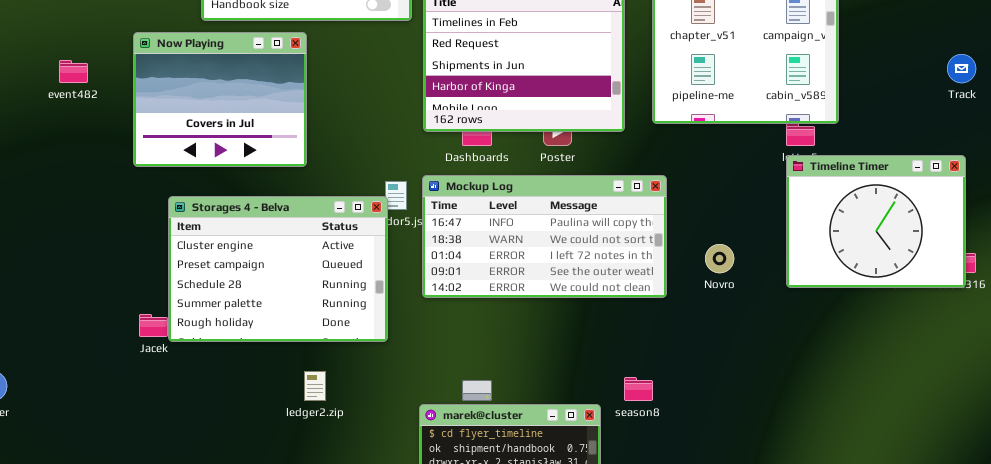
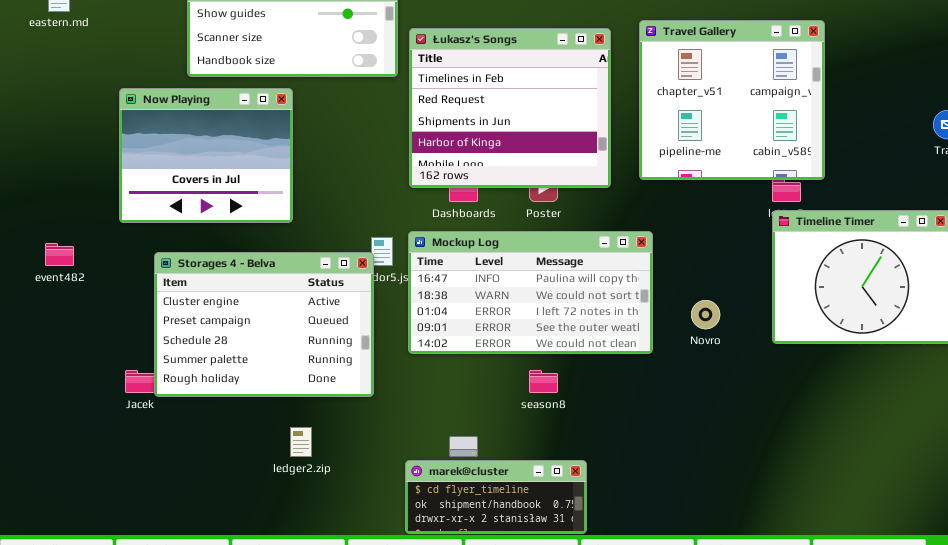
event482: [59,60,88,83] -> [45,243,74,266], moved
season8: [624,377,653,401] -> [529,370,558,393], moved

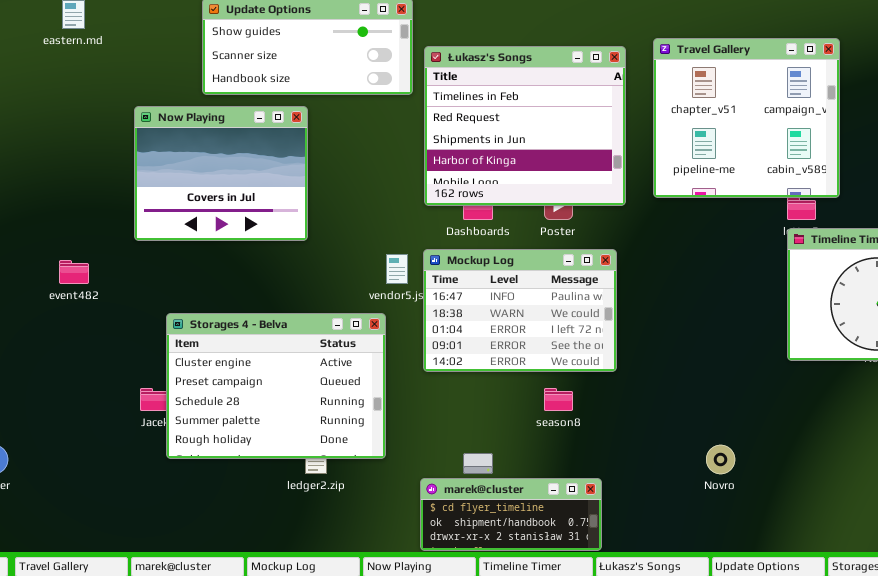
Mockup Log: [408,231,653,354] -> [423,249,617,372], resized
Storages 4 - Belva: [154,252,374,397] -> [166,313,386,459], moved
Novro: [691,300,720,329] -> [706,445,735,474], moved

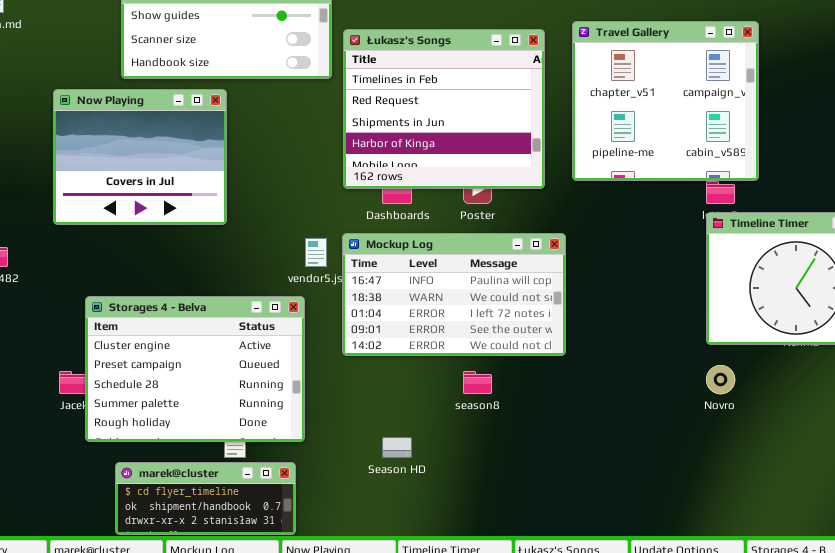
Mockup Log: [423,249,617,372] -> [342,233,566,356], resized
Novro: [706,445,735,474] -> [706,365,735,394], moved
marek@cluster: [420,478,602,551] -> [115,462,296,535], moved

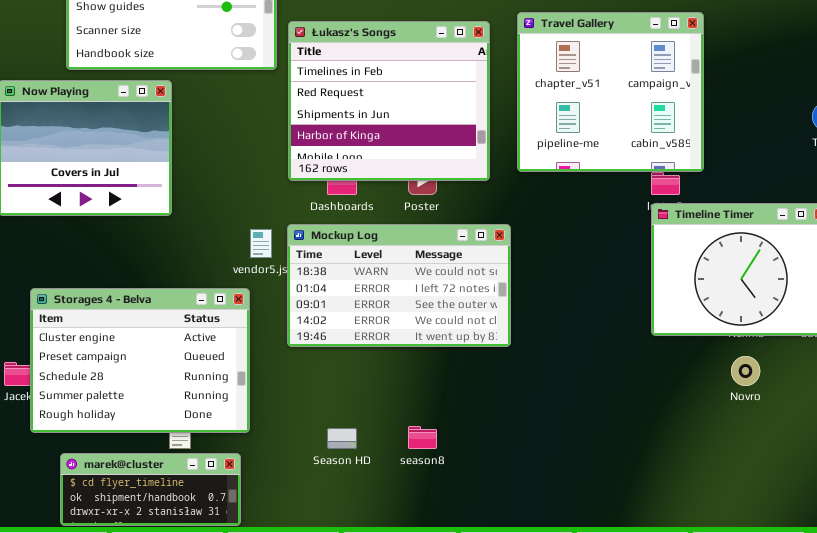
Mockup Log: [342,233,566,356] -> [287,224,511,347], scrolled down 1 row
Novro: [706,365,735,394] -> [731,356,760,386], moved
season8: [463,371,492,394] -> [408,426,437,449], moved

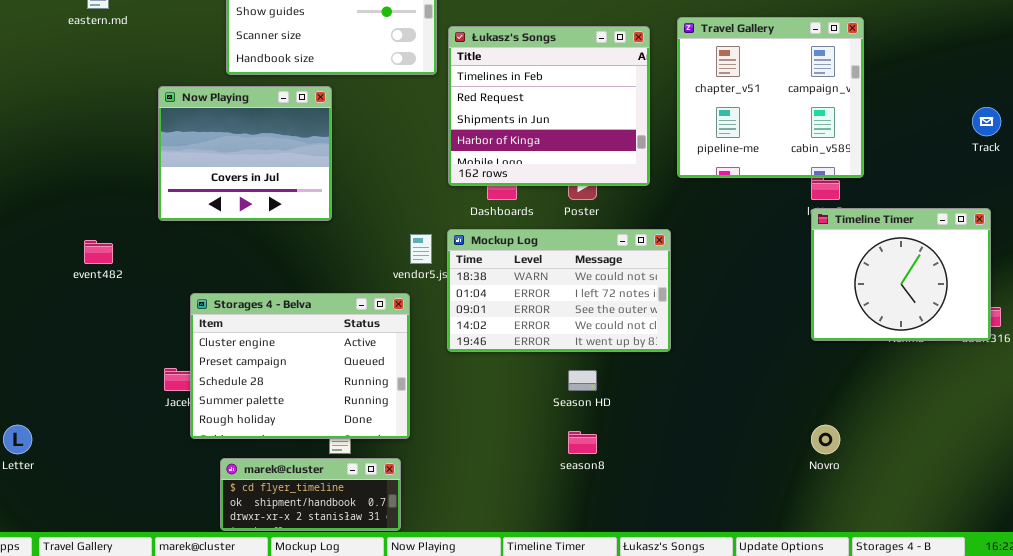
Novro: [731,356,760,386] -> [811,425,840,454], moved
Season HD: [327,428,357,449] -> [568,370,597,391], moved

